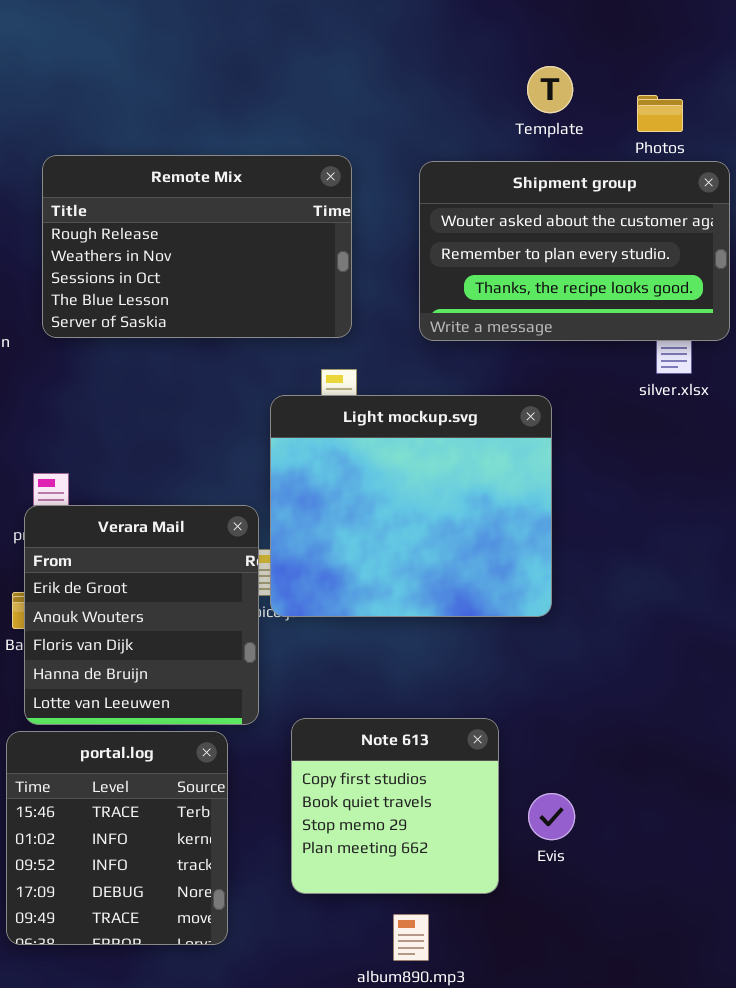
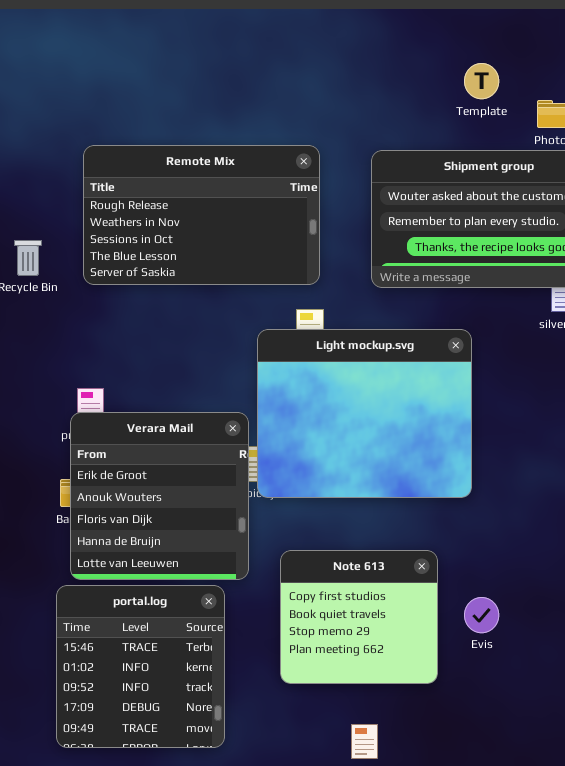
Template: [527,66,573,113] -> [464,63,499,99], moved
Note 613: [291,718,499,894] -> [280,550,438,684], moved
Evis: [528,793,575,840] -> [464,597,499,633], moved

